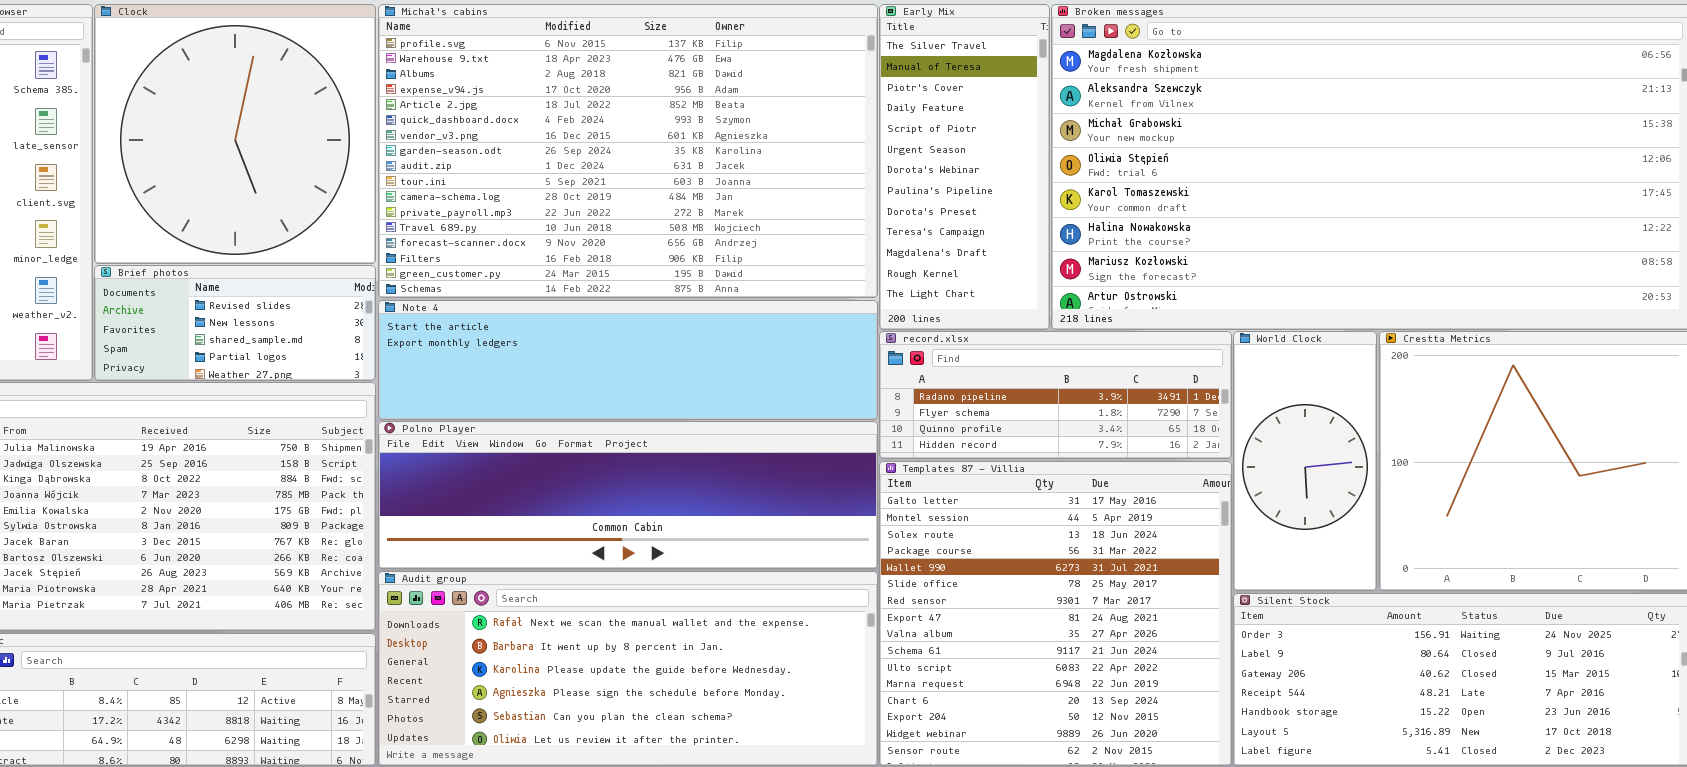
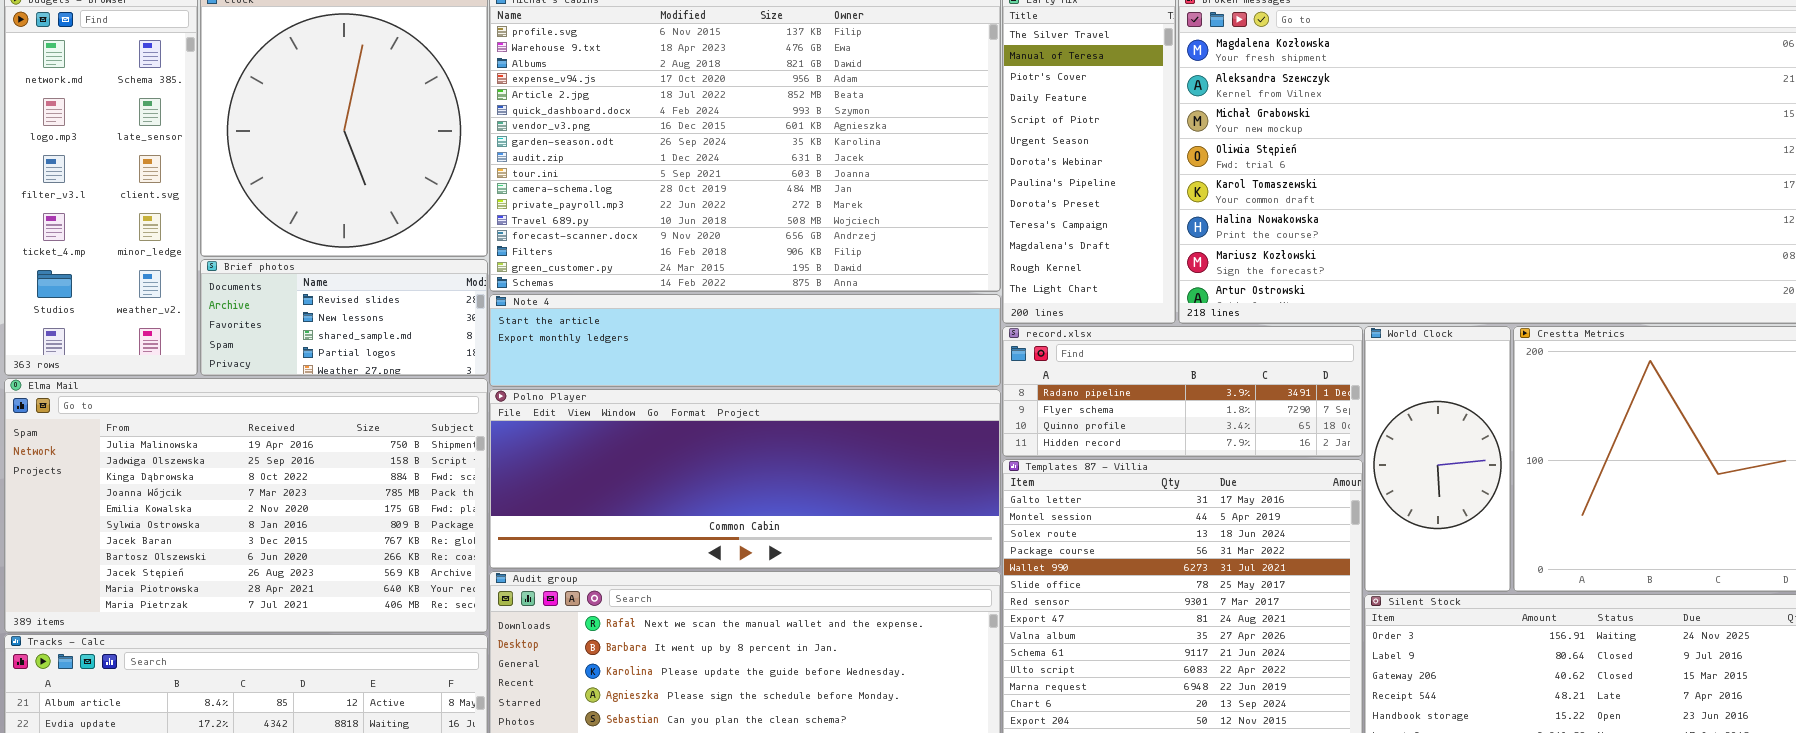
Note 4: [378,300,878,420] -> [489,294,1001,387], resized
Polno Player: [378,421,878,569] -> [489,389,1001,569], resized

